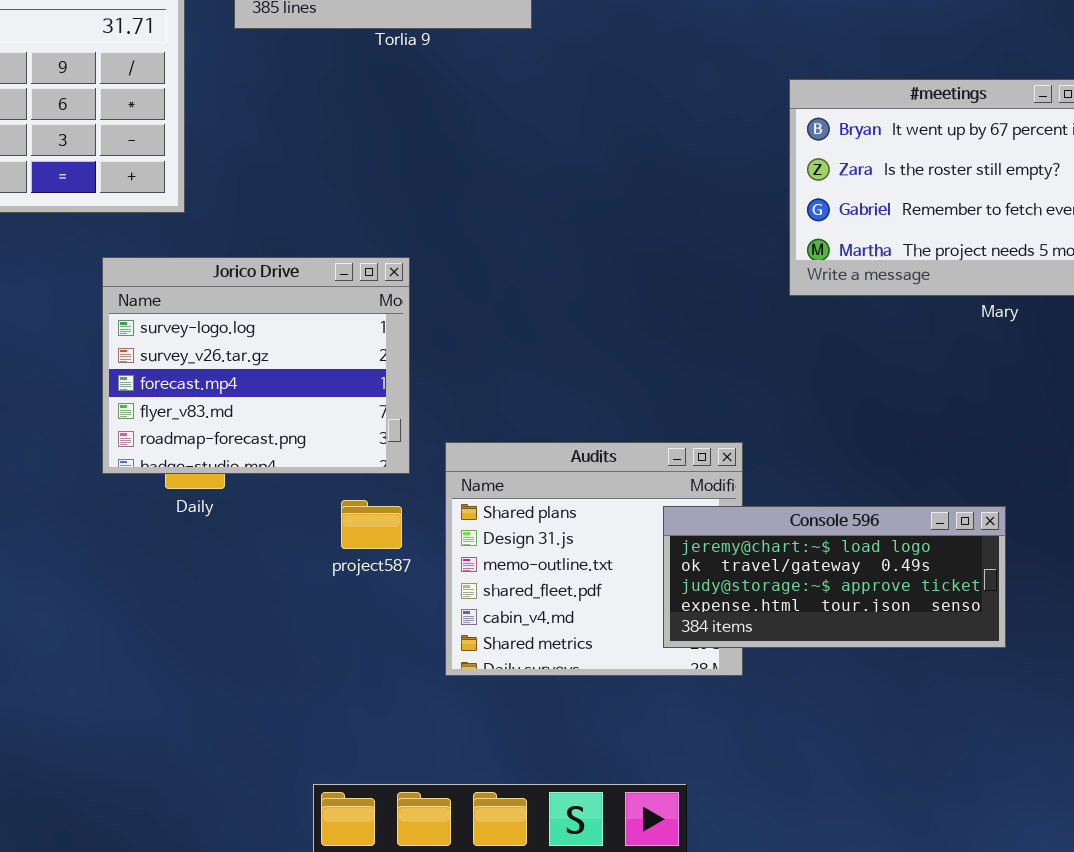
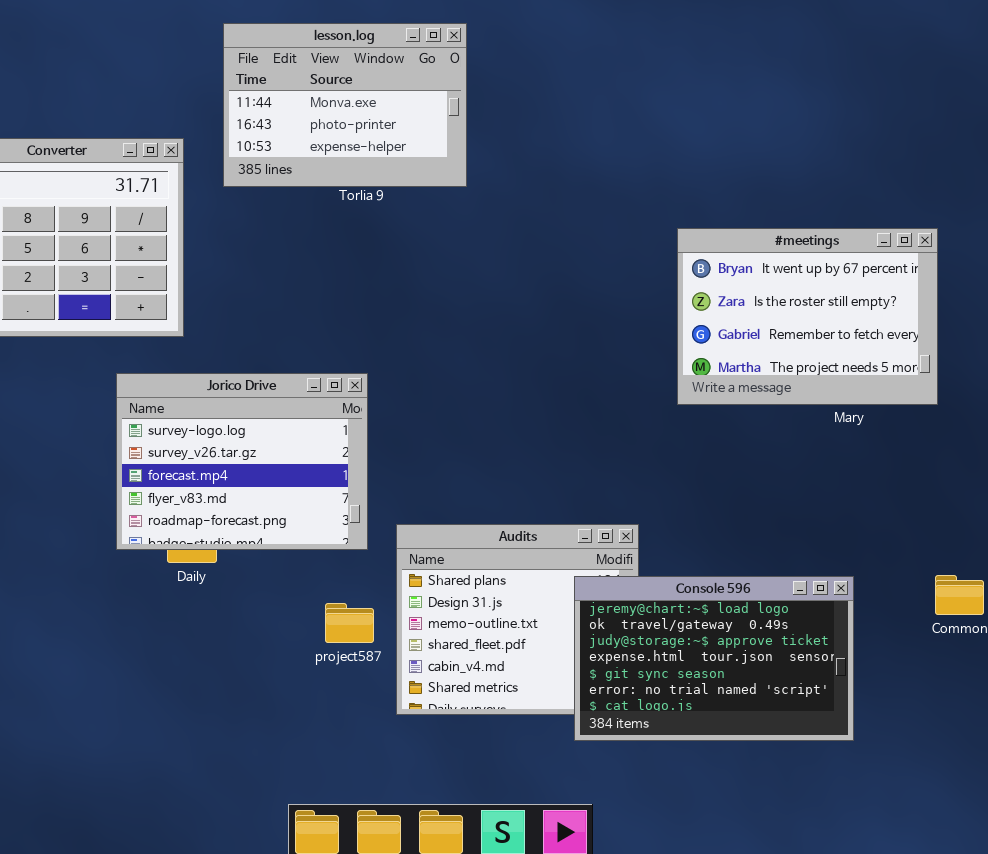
project587: [341,500,402,549] -> [325,603,374,643], moved
Console 596: [663,506,1006,648] -> [574,576,854,741], resized

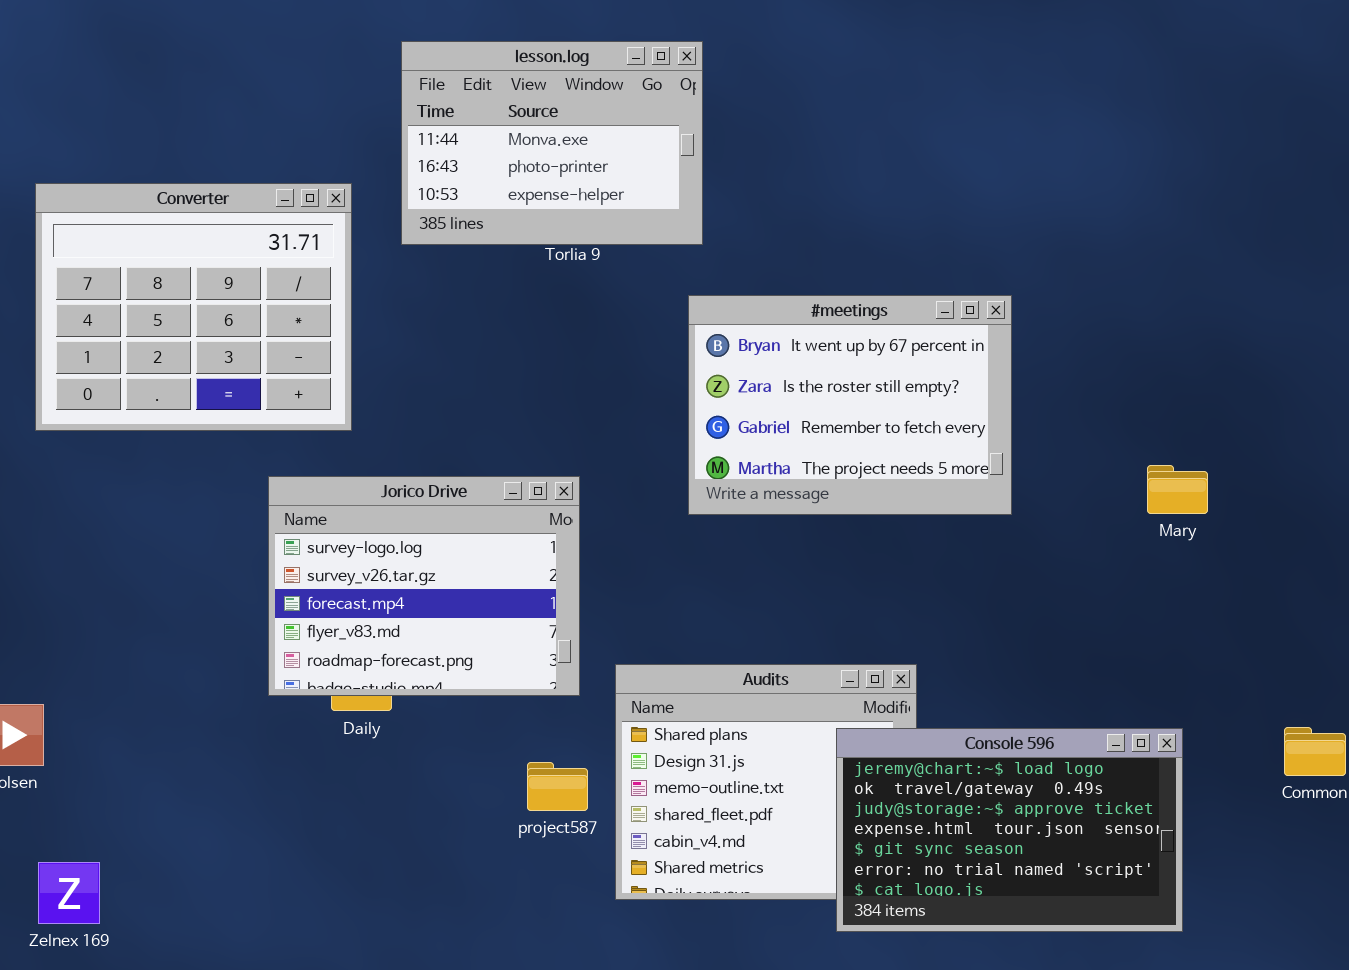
#meetings: [677,228,938,405] -> [688,295,1012,515], moved

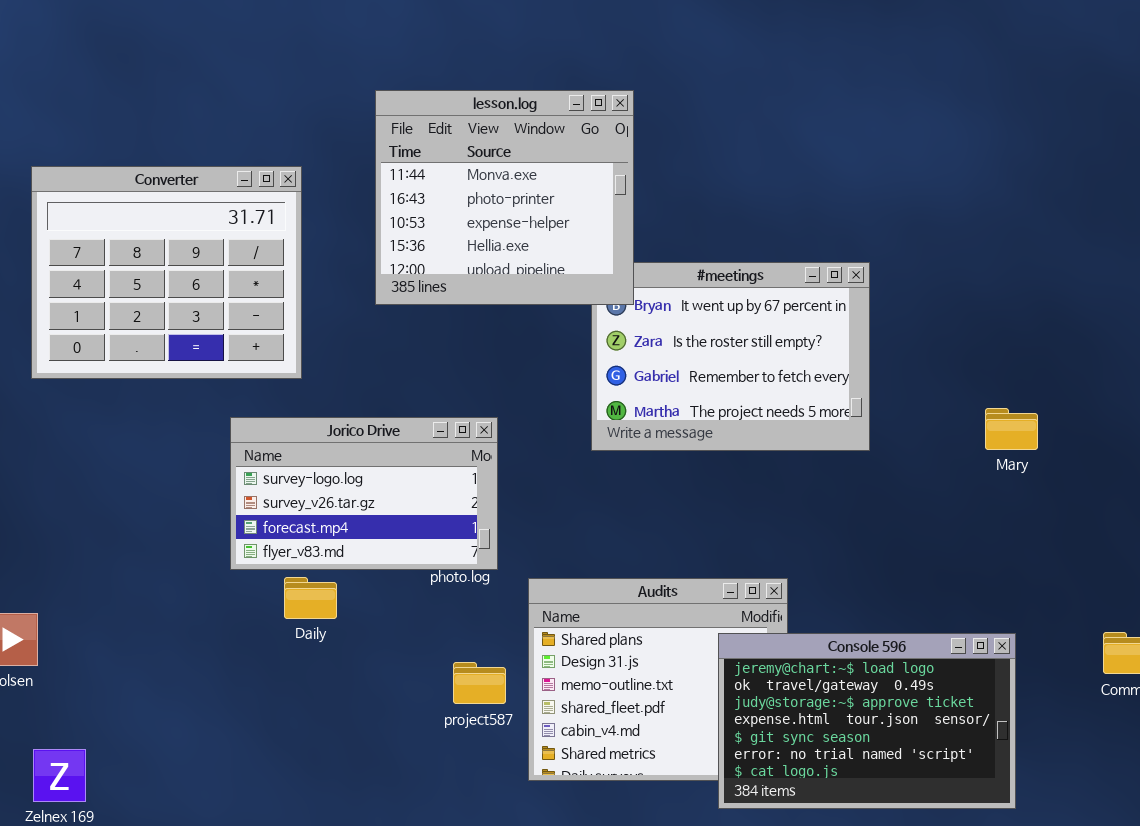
lesson.log: [401,41,703,245] -> [375,90,634,305], moved, resized
Jorico Drive: [268,476,580,696] -> [230,417,498,570], resized

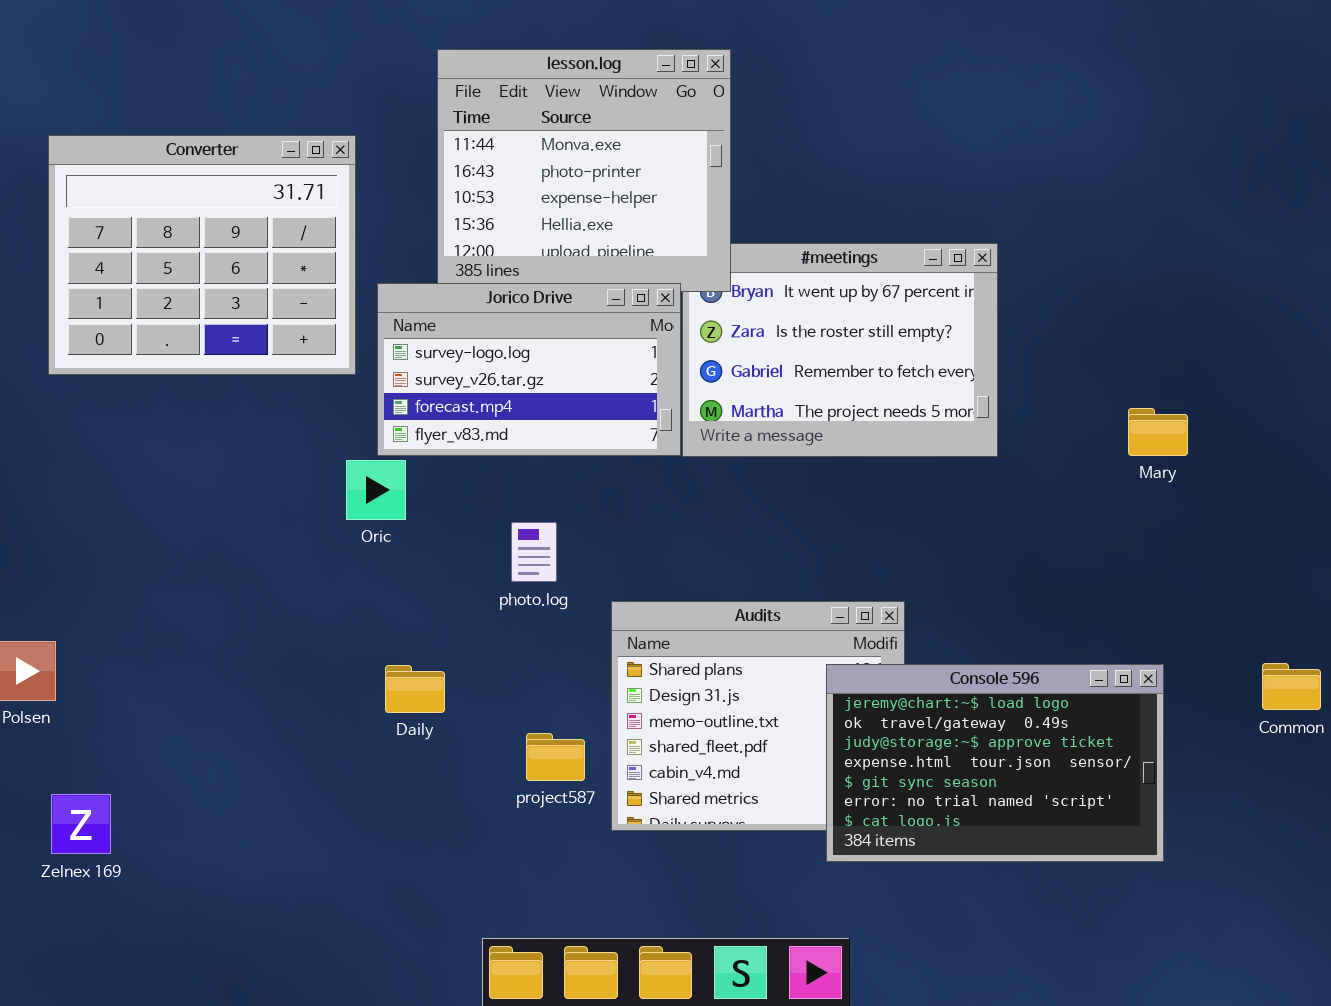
Jorico Drive: [230,417,498,570] -> [377,283,681,456], moved
Daily: [284,577,337,619] -> [385,665,445,713], moved
project587: [453,662,506,704] -> [526,733,585,781], moved

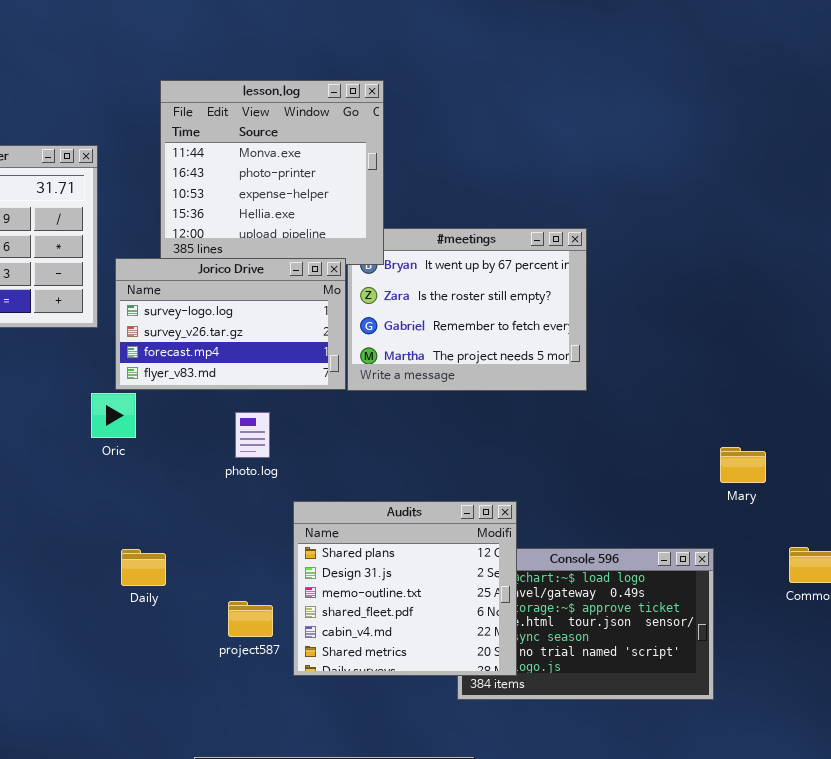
Mary: [1128,408,1188,456] -> [720,447,766,483], moved
photo.log: [511,522,557,582] -> [235,412,270,458], moved
Audits: [611,601,905,831] -> [293,501,517,676], raised

